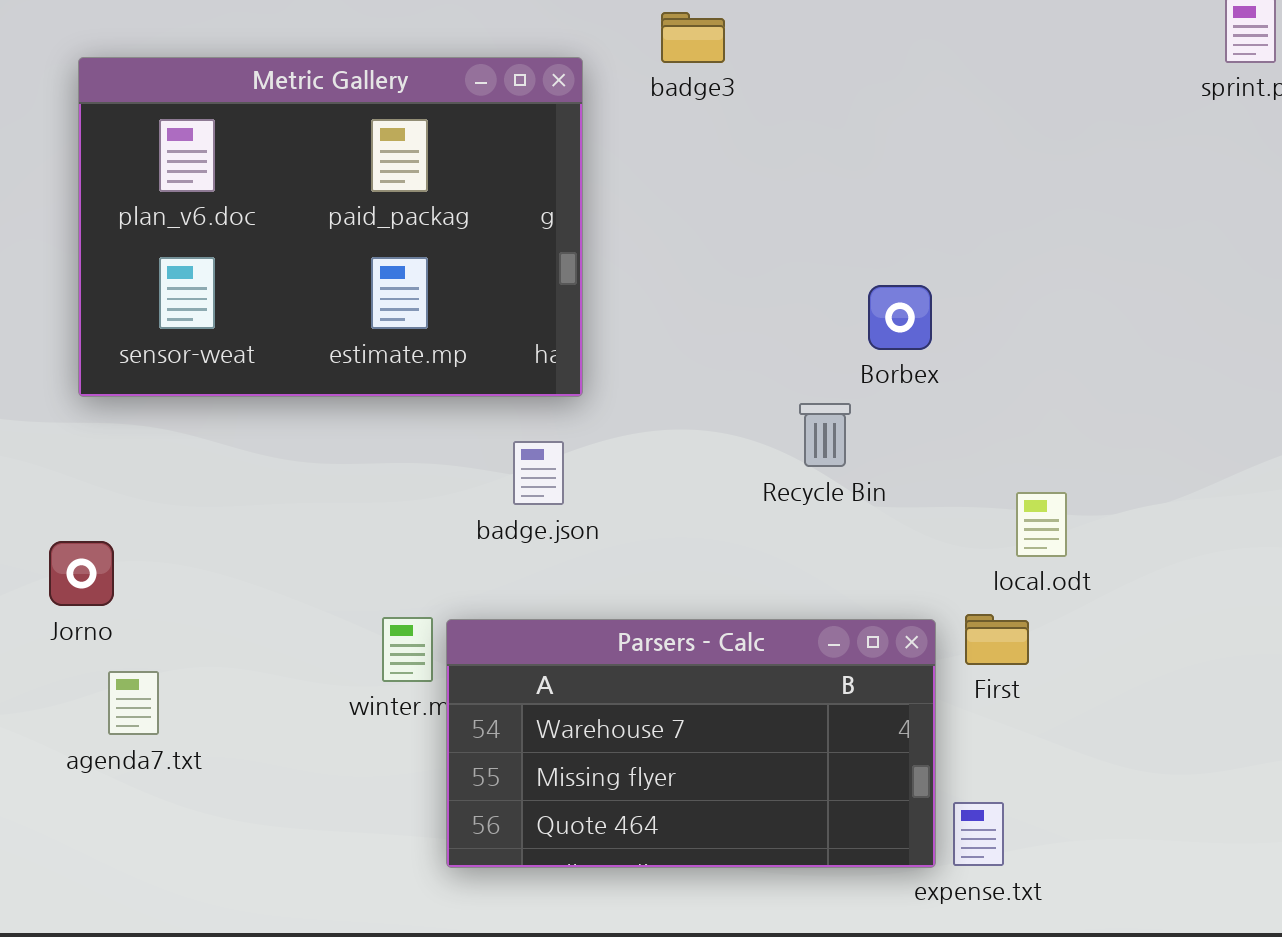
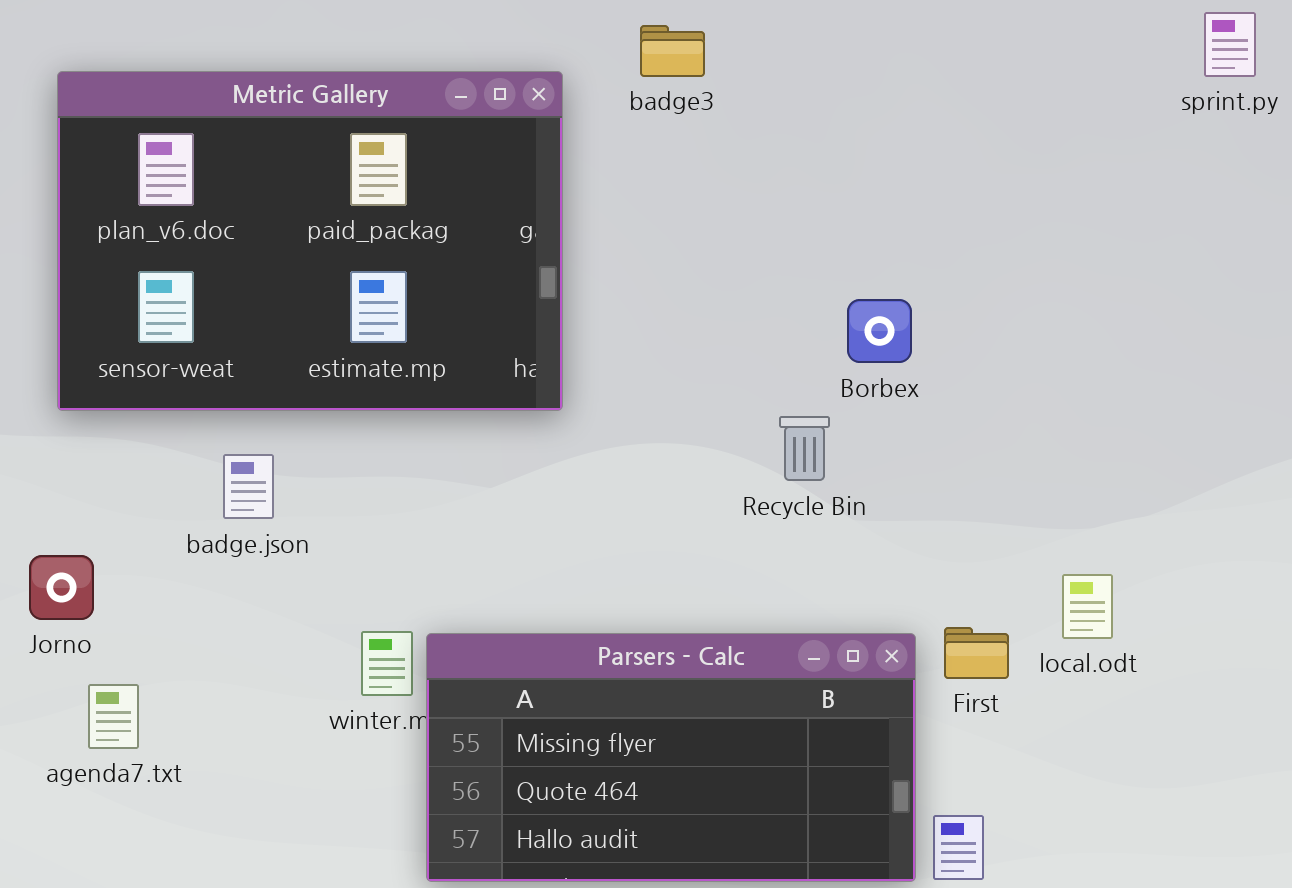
badge.json: [513,441,564,505] -> [223,454,274,519], moved
local.odt: [1016,492,1067,557] -> [1062,574,1113,639], moved
Parsers - Calc: [446,619,936,868] -> [426,633,916,882], scrolled down 1 row

